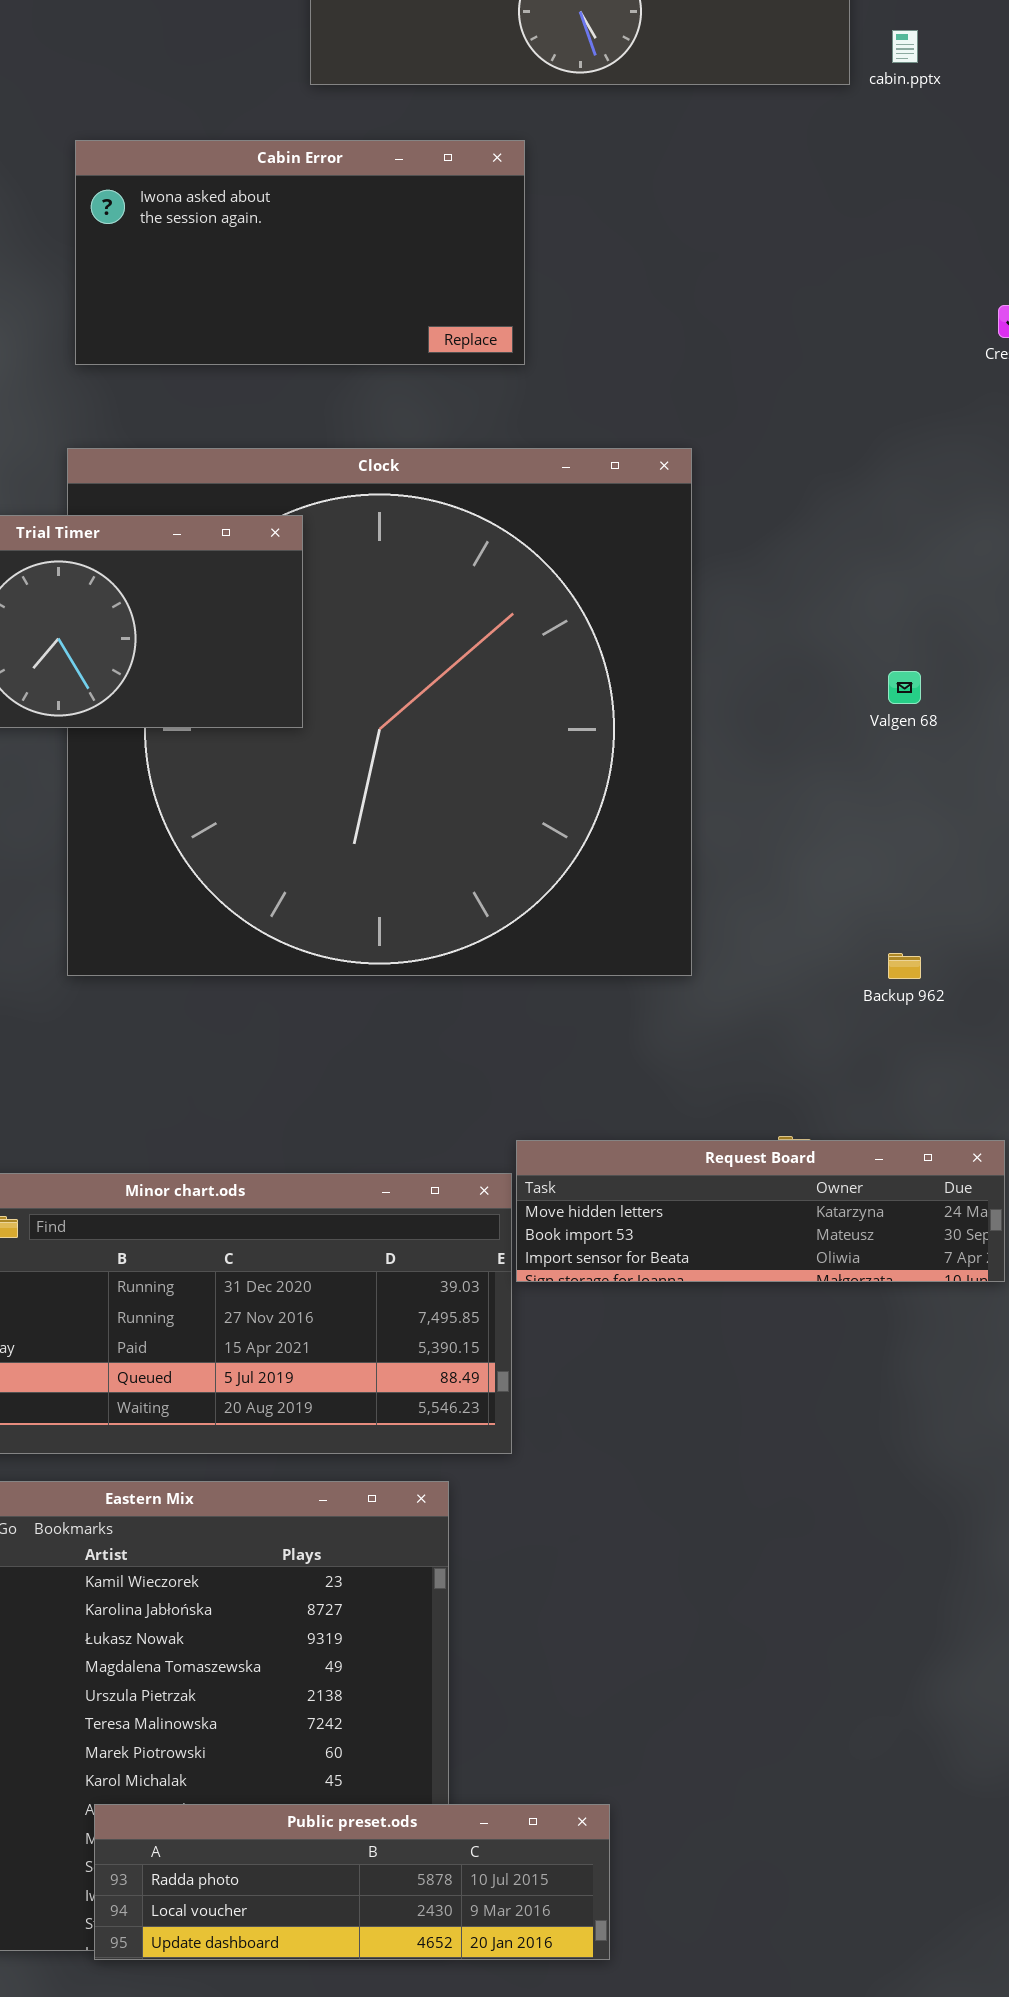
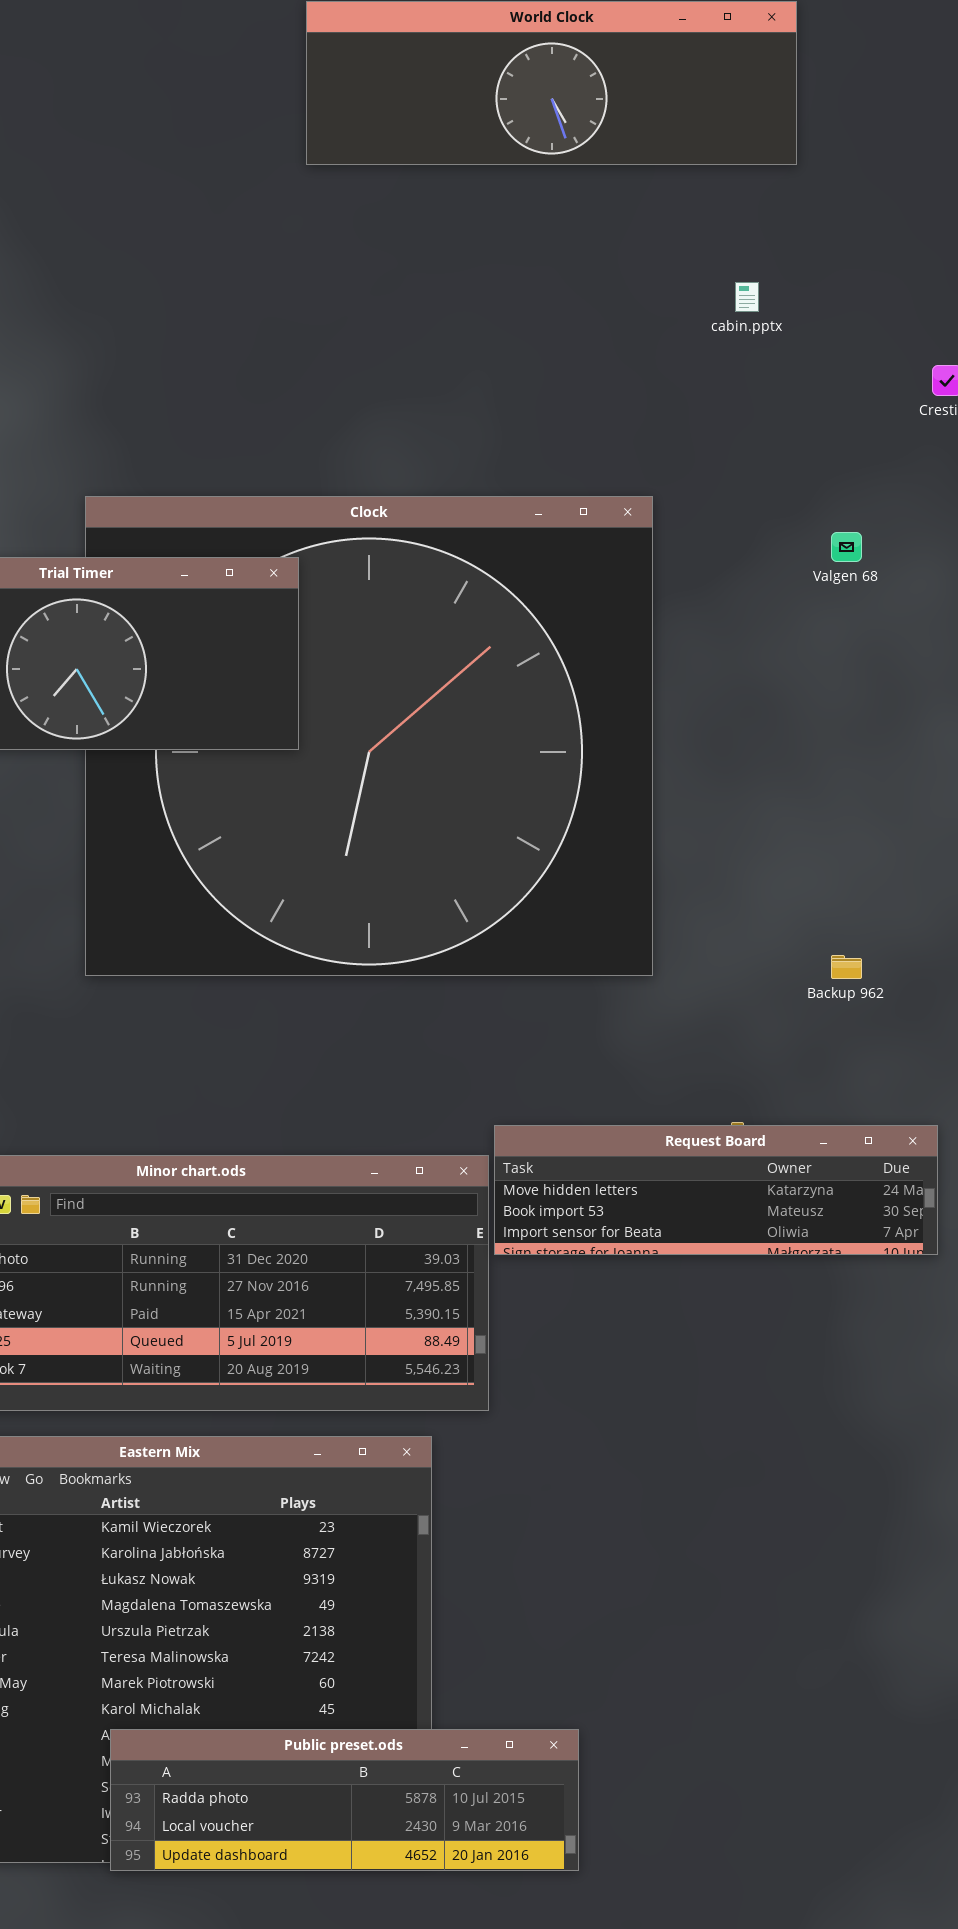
cabin.pptx: [892,30,918,63] -> [735,282,759,312], moved
Cabin Error: [75,140,525,365] -> none, closed
Valgen 68: [888,671,921,704] -> [831,532,862,562], moved

